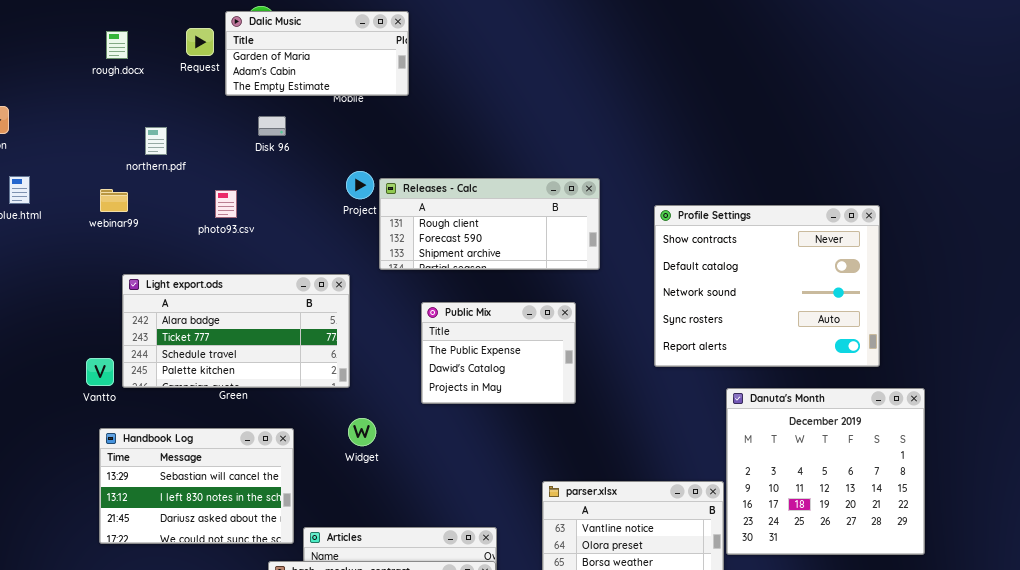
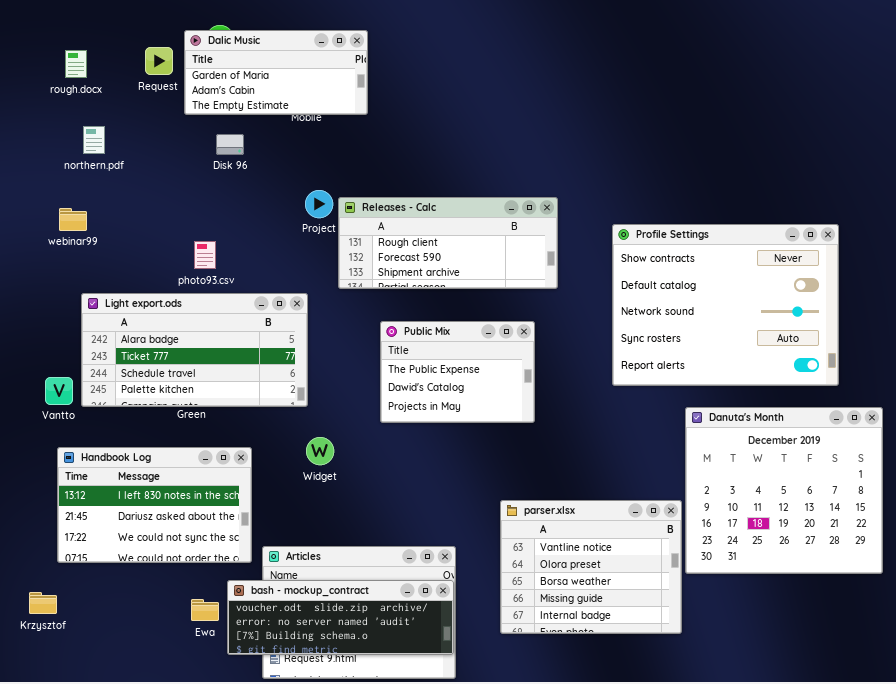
northern.pdf: [145,127,167,155] -> [83,126,105,154], moved
photo93.csv: [215,190,237,218] -> [194,241,216,269], moved
Handbook Log: [99,428,294,544] -> [57,447,252,563], scrolled down 1 row

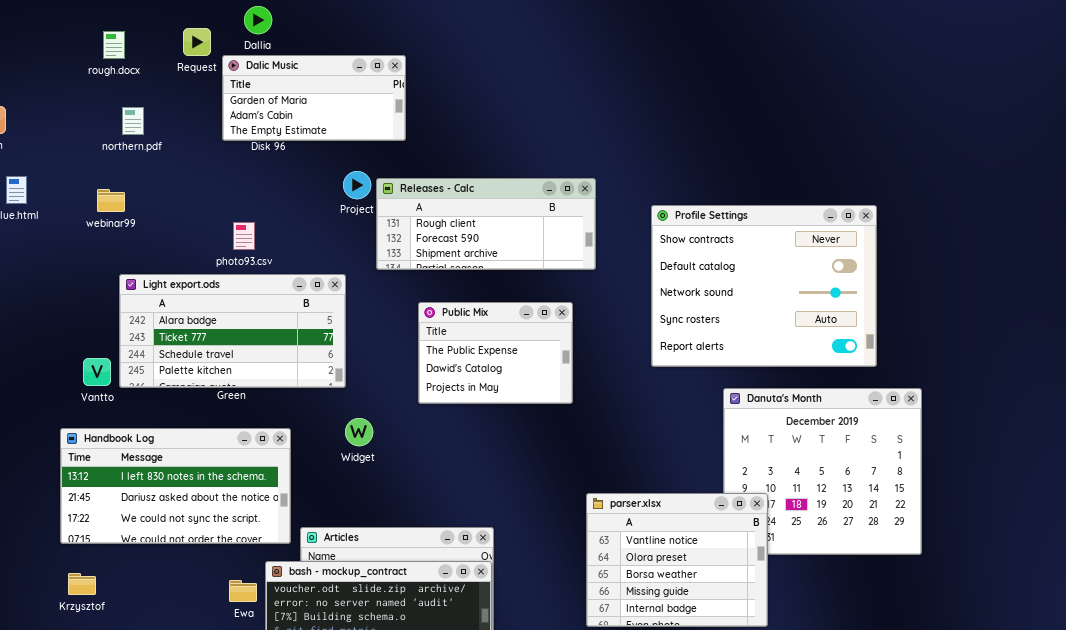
Dalic Music: [184,30,368,115] -> [222,55,406,141], moved
Handbook Log: [57,447,252,563] -> [60,428,291,544], resized
parser.xlsx: [500,500,682,634] -> [586,493,768,627], moved

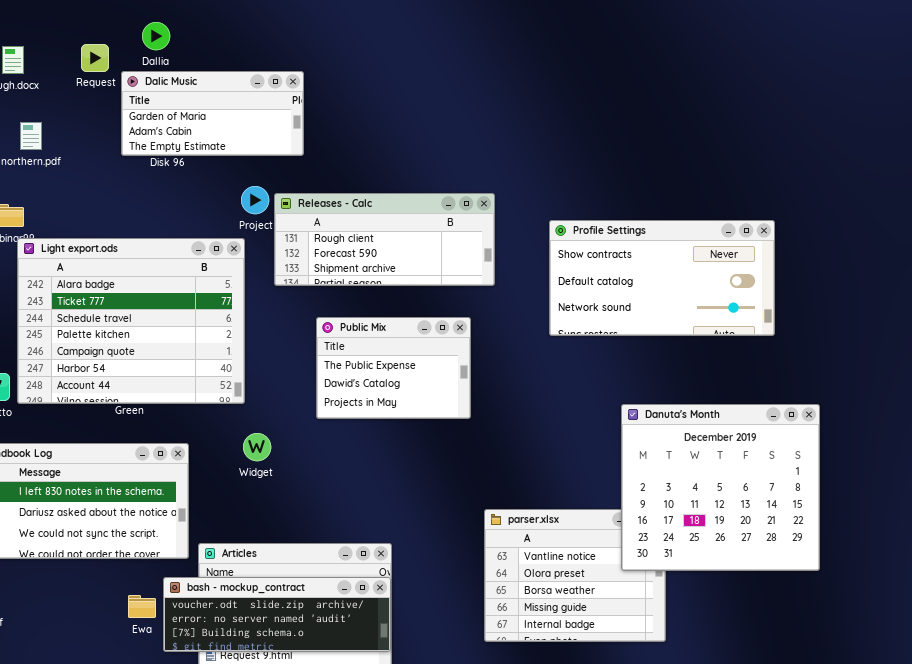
Profile Settings: [651,205,877,367] -> [549,220,775,336], resized
Light export.ods: [119,274,346,388] -> [17,238,245,404], resized
Danuta's Month: [723,388,922,555] -> [621,404,820,571], raised

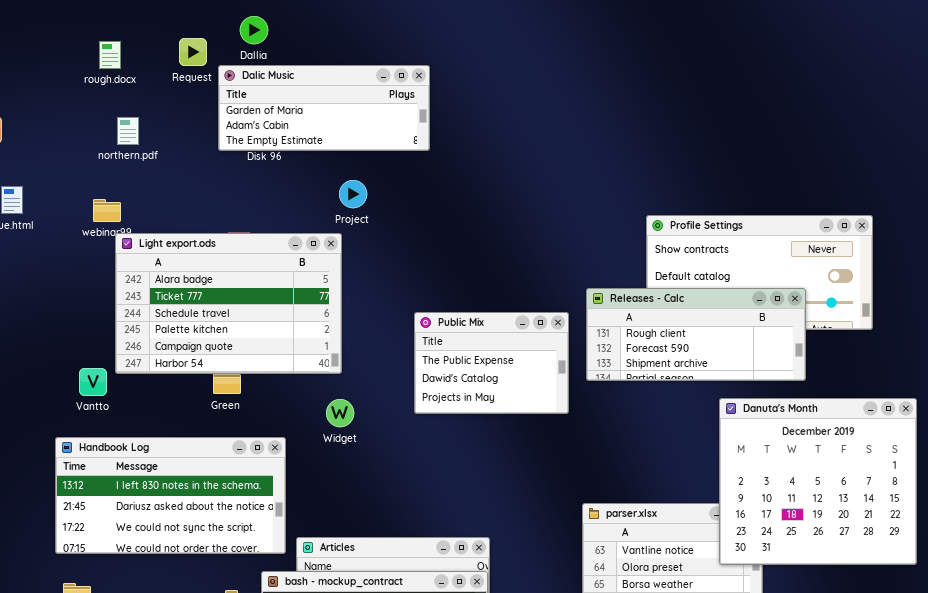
Dalic Music: [121,71,304,156] -> [218,65,430,151], resized
Releases - Calc: [274,193,495,286] -> [586,288,806,381], moved
Light export.ods: [17,238,245,404] -> [115,233,342,374], resized
Widget: [243,433,271,461] -> [326,399,354,427], moved

